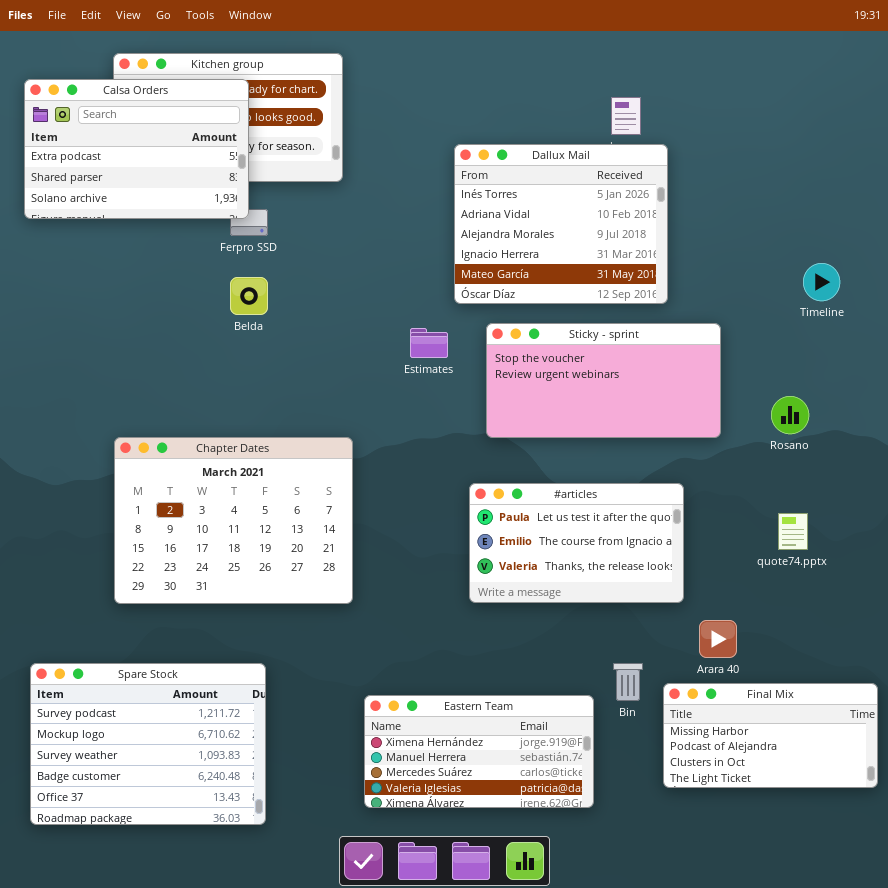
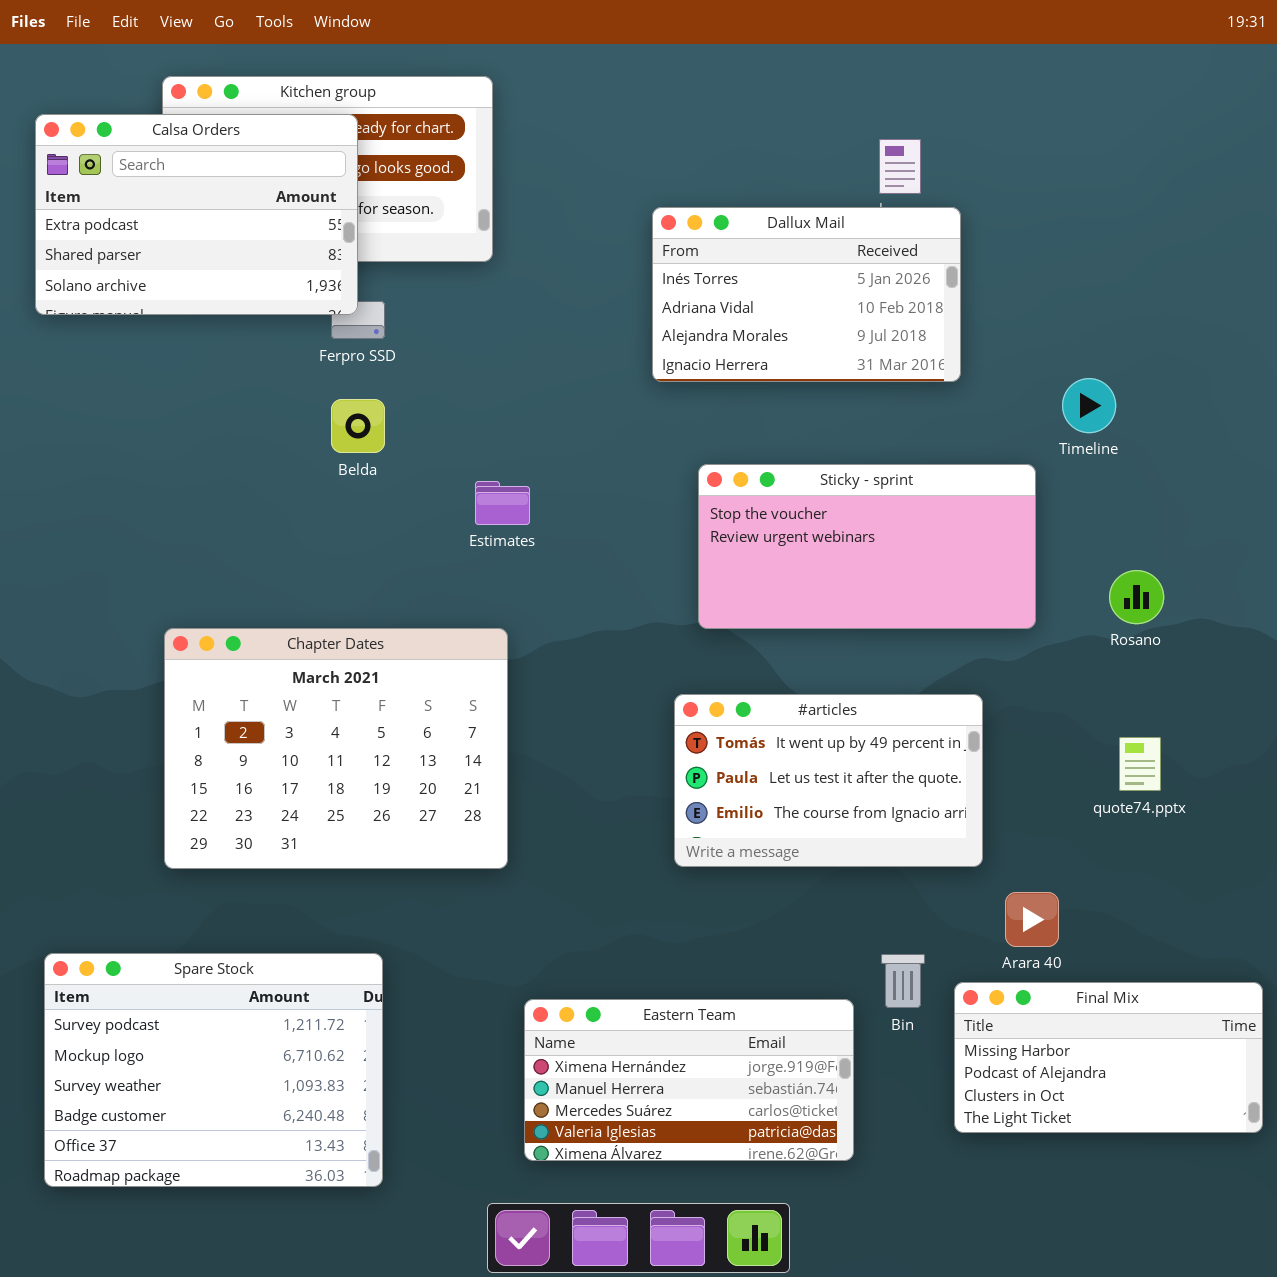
Dallux Mail: [454,144,668,304] -> [652,207,961,382], resized
Timeline: [803,263,840,301] -> [1062,378,1116,433], moved
Estimates: [410,328,448,358] -> [475,481,530,525], moved
#articles: [469,483,684,603] -> [674,694,983,867], scrolled up 1 row

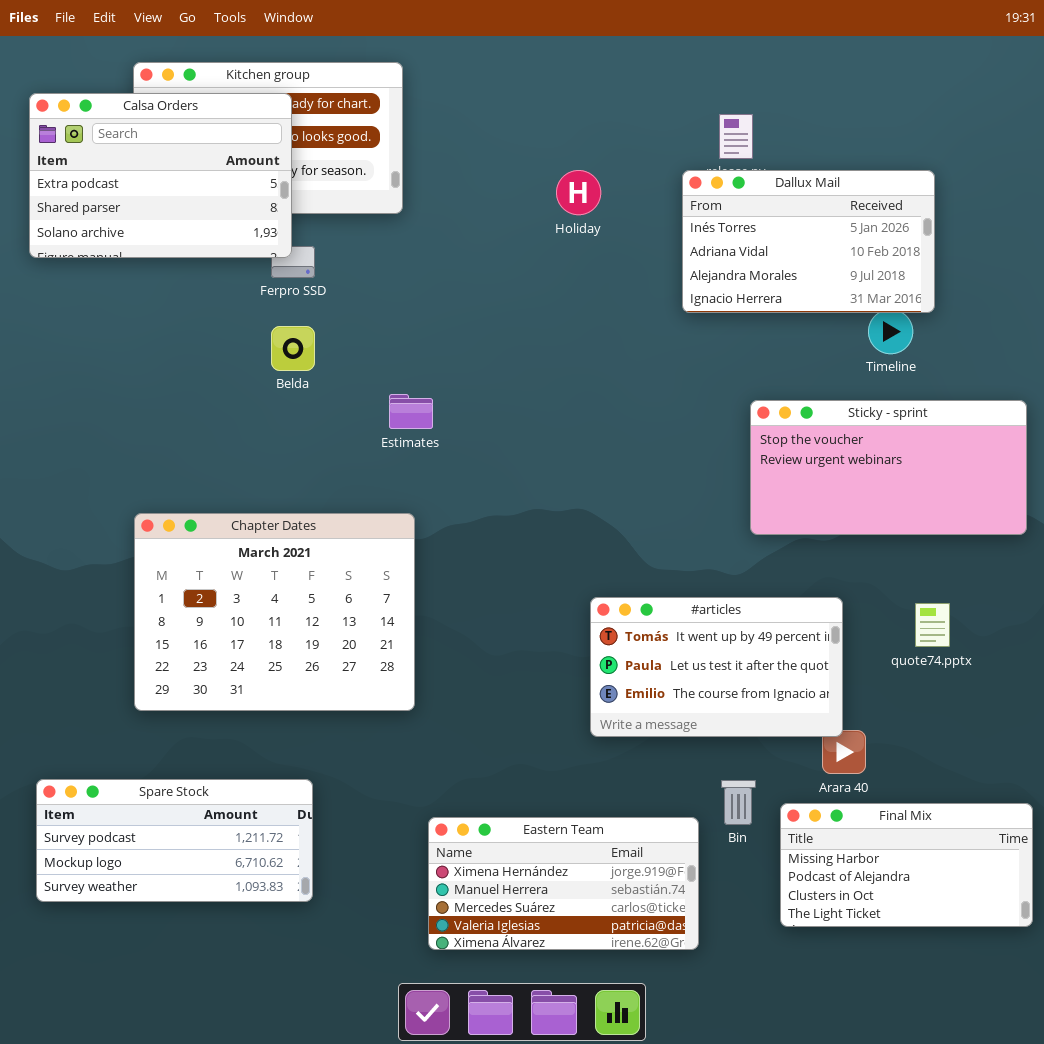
Dallux Mail: [652,207,961,382] -> [682,170,935,313], moved
Sticky - sprint: [698,464,1036,629] -> [750,400,1027,535], moved
#articles: [674,694,983,867] -> [590,597,843,737], moved
Spare Stock: [44,953,383,1187] -> [36,779,313,902], resized

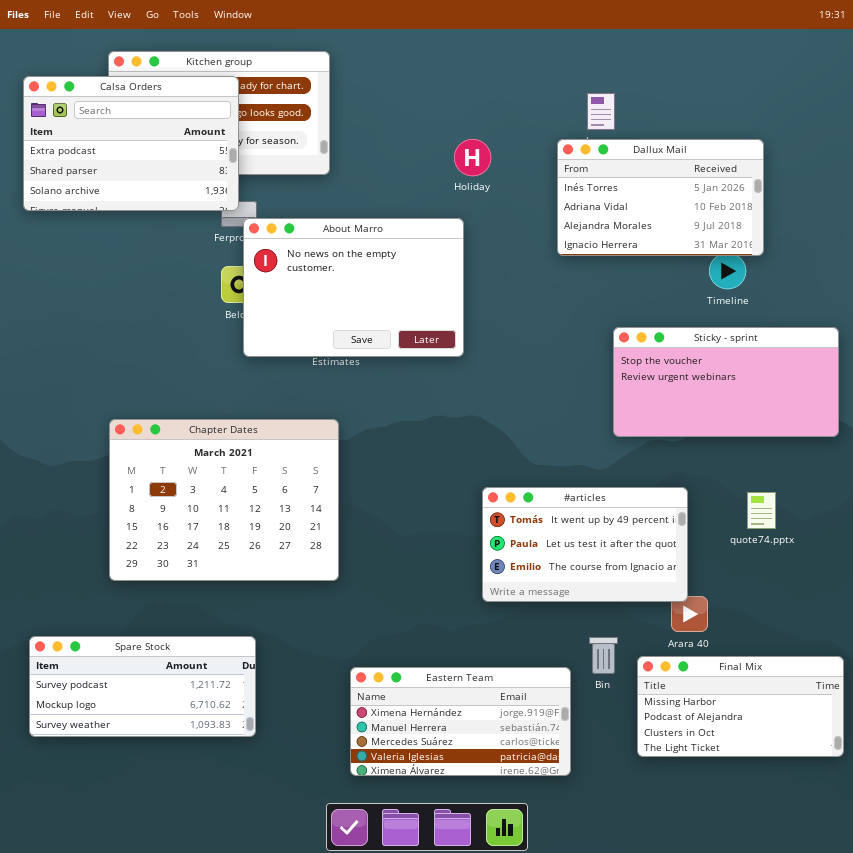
About Marro: none -> [243,218,464,357], opened

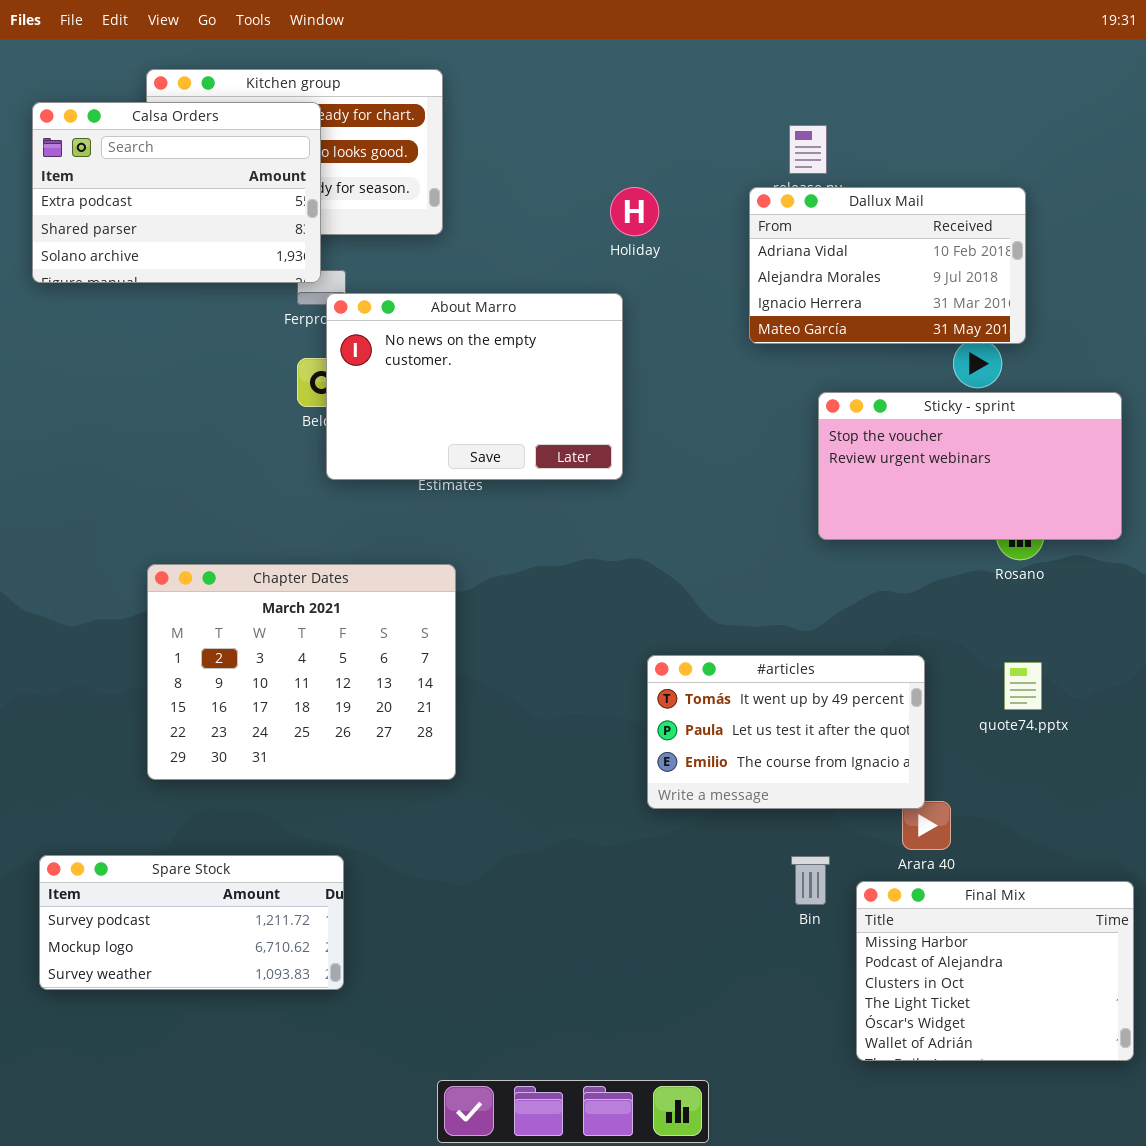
Dallux Mail: [557,139,764,256] -> [749,187,1026,344], scrolled down 1 row
Sticky - sprint: [613,327,839,437] -> [818,392,1122,540], moved
Final Mix: [637,656,844,757] -> [856,881,1134,1061], resized
Eastern Team: [350,667,571,776] -> none, closed

